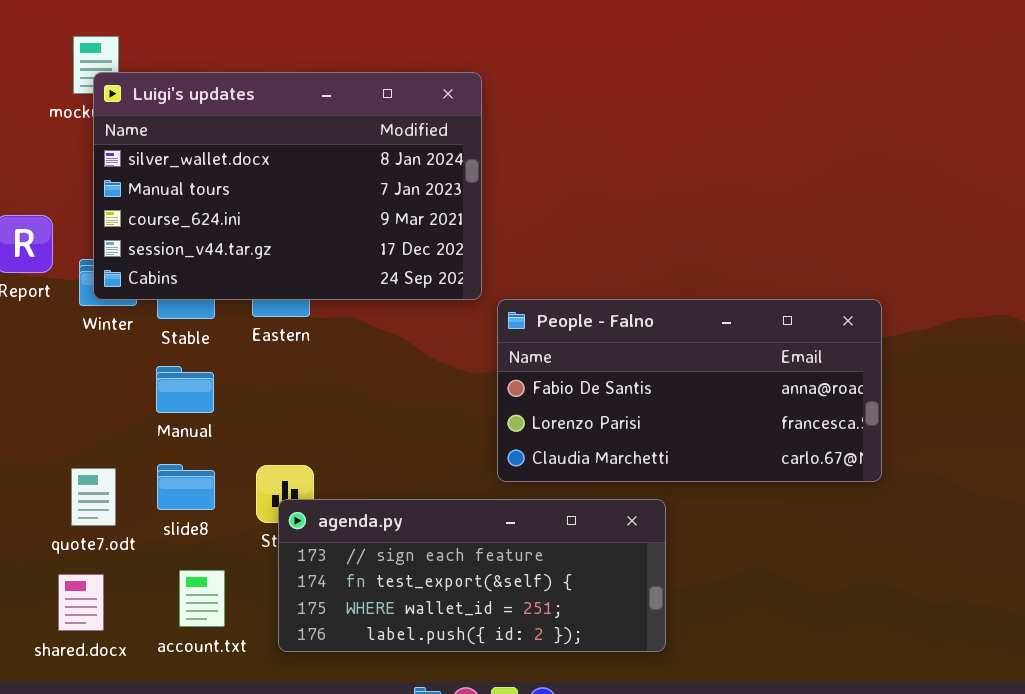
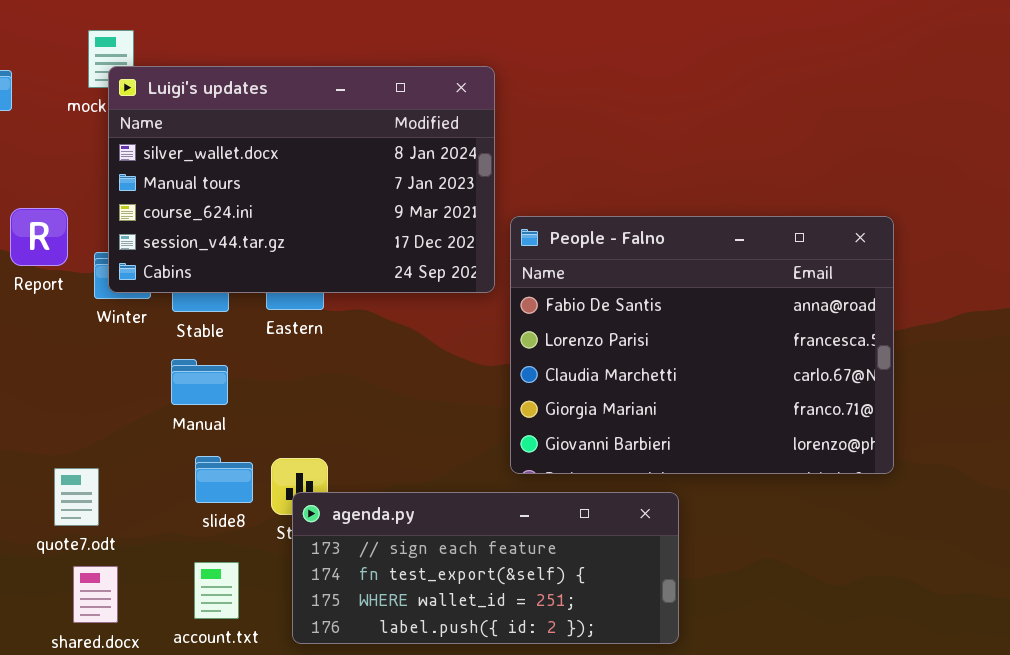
People - Falno: [497,299,882,482] -> [510,216,894,474], resized
slide8: [157,464,215,510] -> [195,456,253,503], moved
quote7.odt: [71,468,116,526] -> [54,468,99,526], moved

